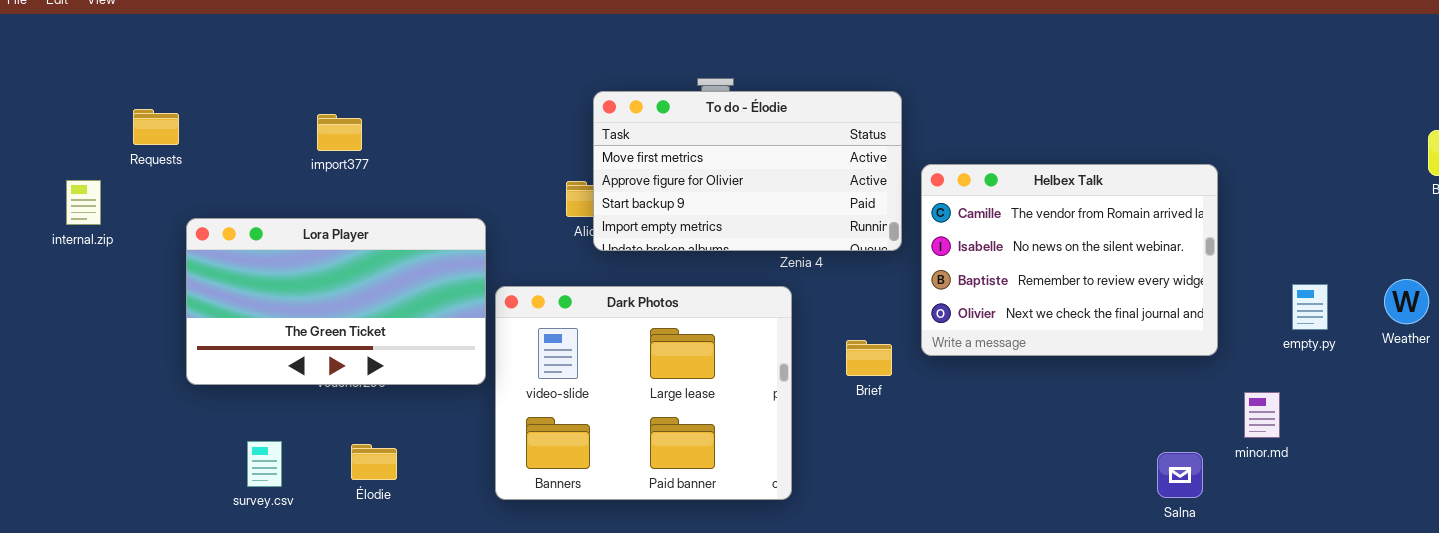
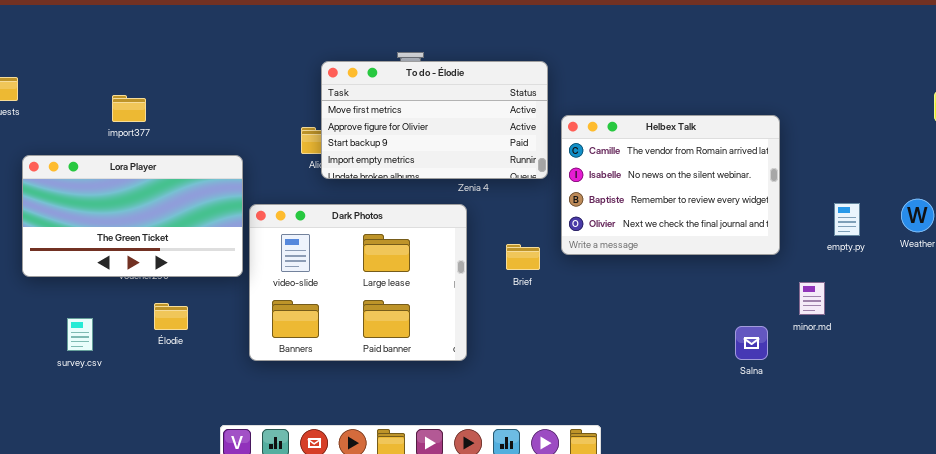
import377: [317,114,362,151] -> [112,95,146,122], moved
Élodie: [351,444,397,480] -> [154,303,188,330], moved

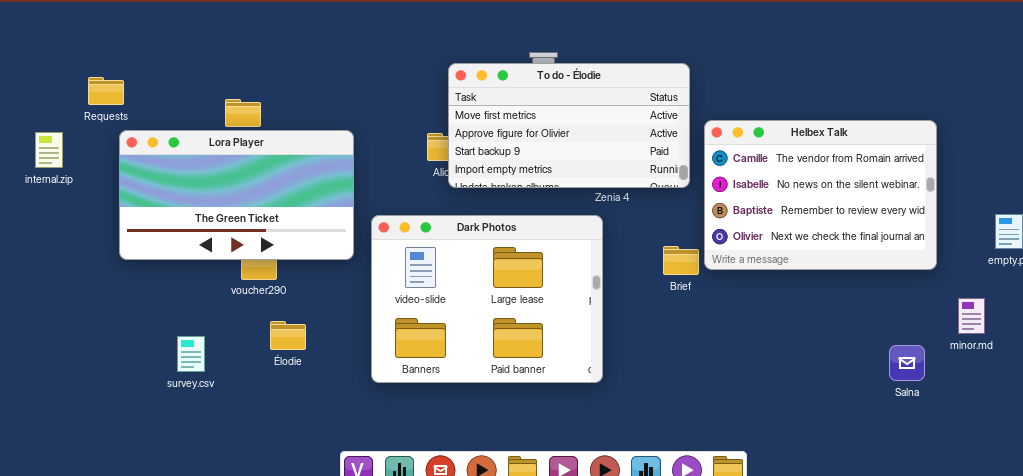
Lora Player: [22,155,243,277] -> [119,130,354,260], moved
Brief: [506,244,540,270] -> [663,246,699,275], moved

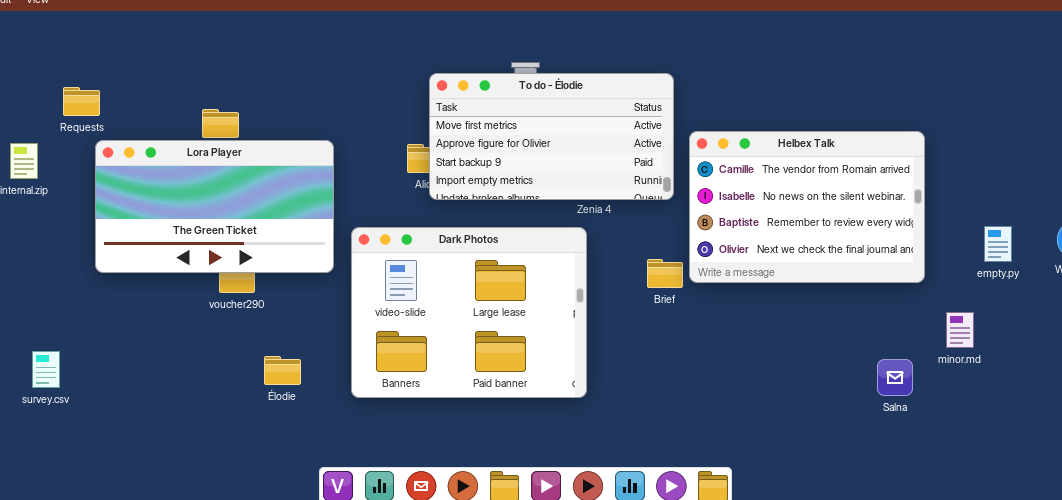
Élodie: [270,321,306,350] -> [264,356,301,385], moved
survey.csv: [177,336,205,372] -> [32,351,60,388], moved

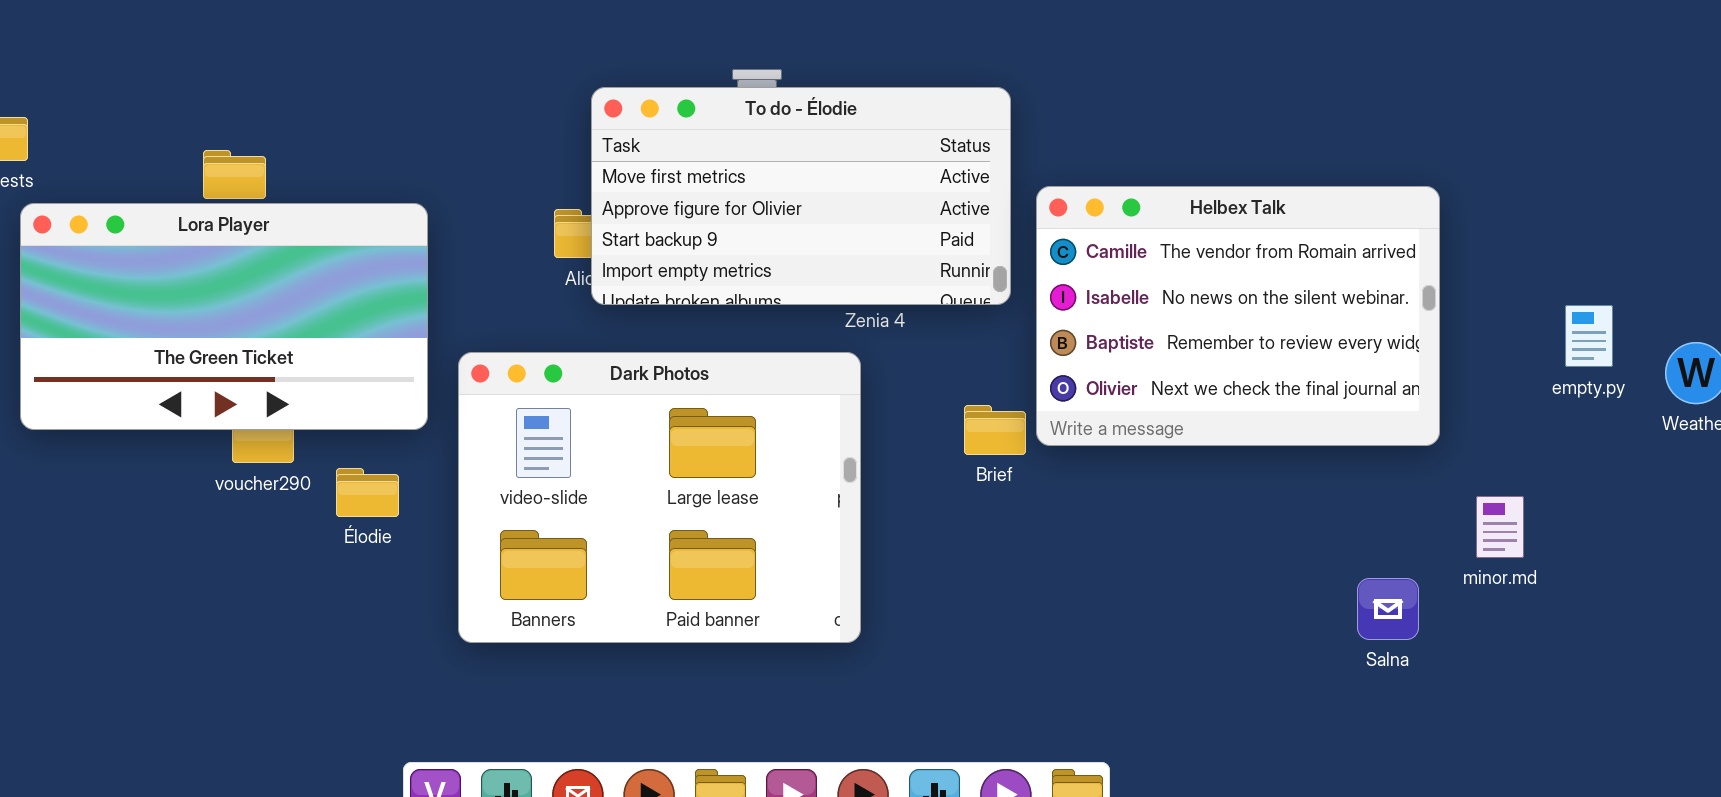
empty.py: [984,226,1012,262] -> [1565,305,1613,367], moved
Élodie: [264,356,301,385] -> [336,468,399,517], moved

